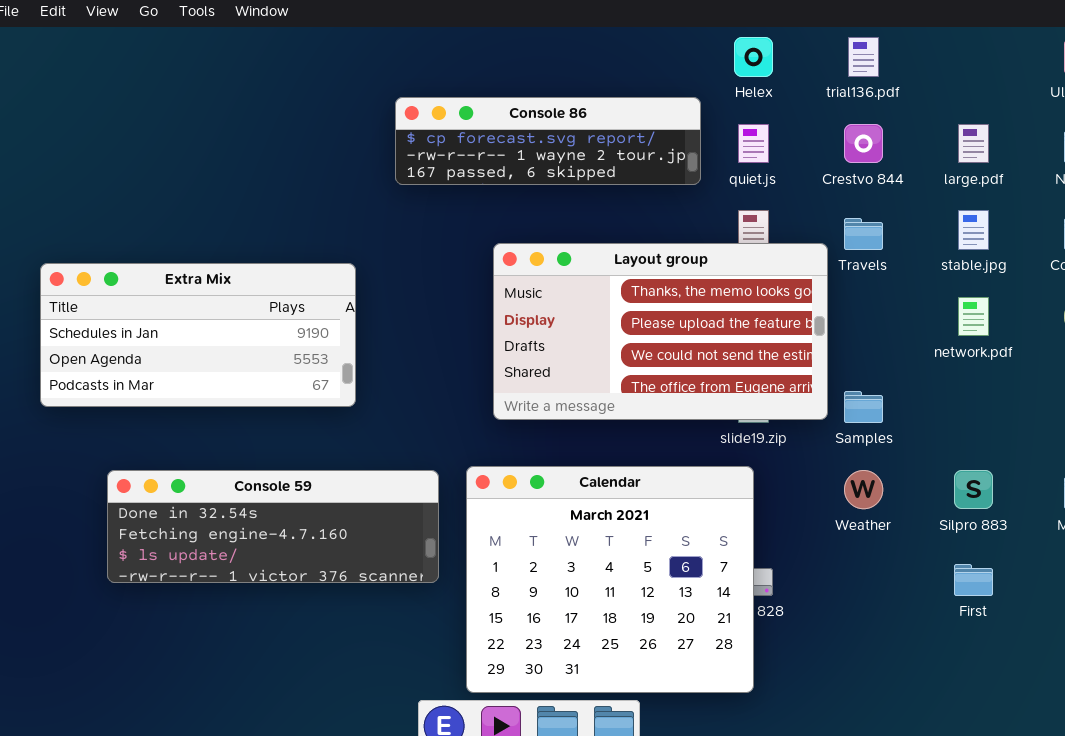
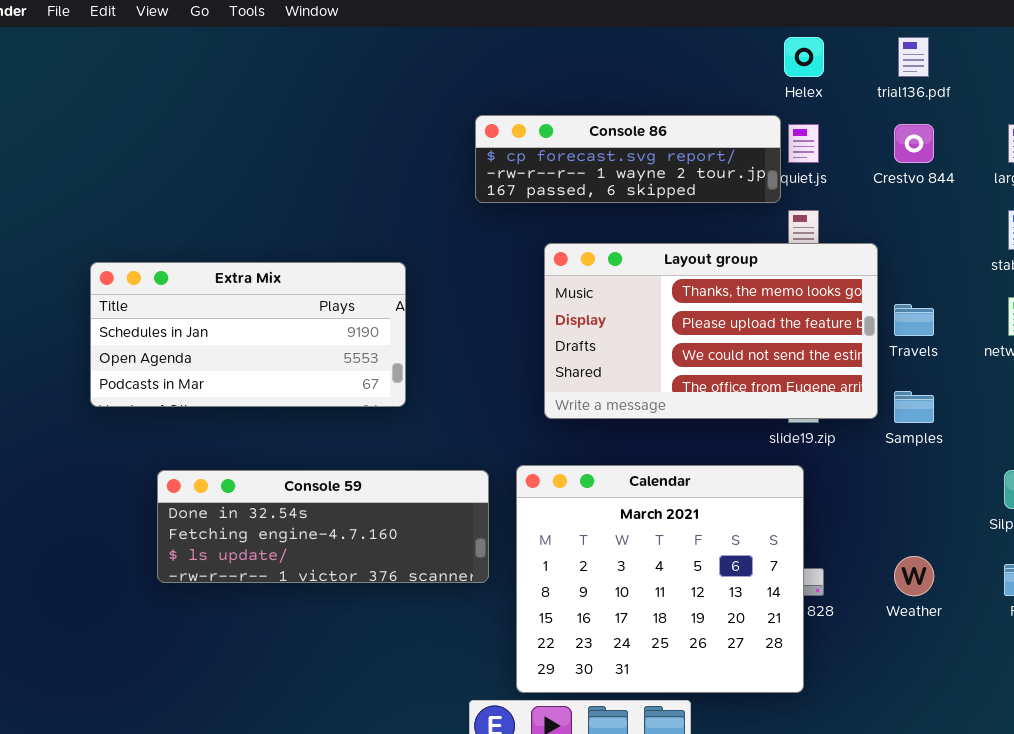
Console 86: [395,97,701,185] -> [475,115,781,203], moved
Travels: [844,218,883,250] -> [894,304,934,336], moved
Weather: [844,470,883,509] -> [894,556,934,596], moved

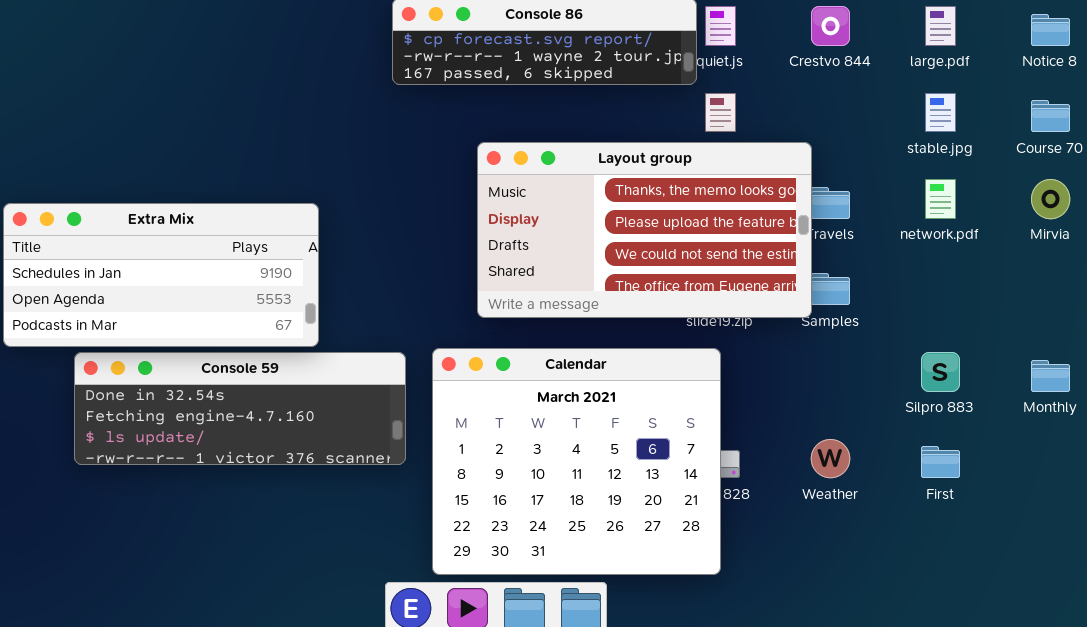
Layout group: [544,243,878,419] -> [477,142,812,318], moved
Extra Mix: [90,262,406,407] -> [3,203,319,347], moved

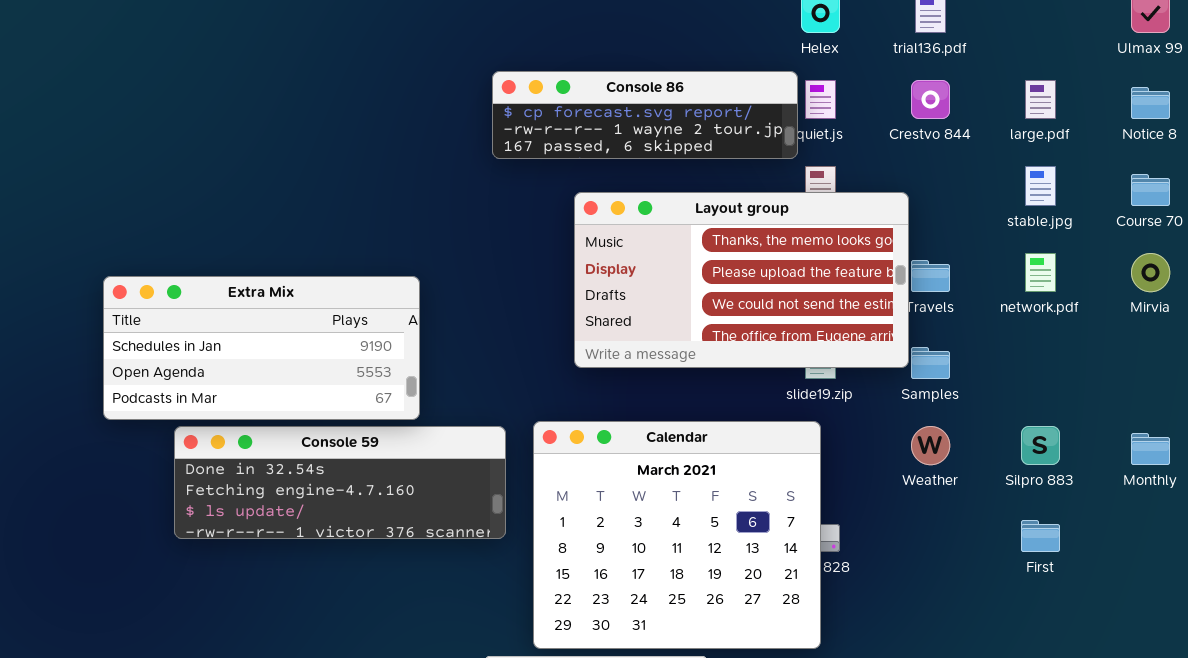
Layout group: [477,142,812,318] -> [574,192,909,368], moved
Weather: [811,439,850,478] -> [911,426,950,465], moved

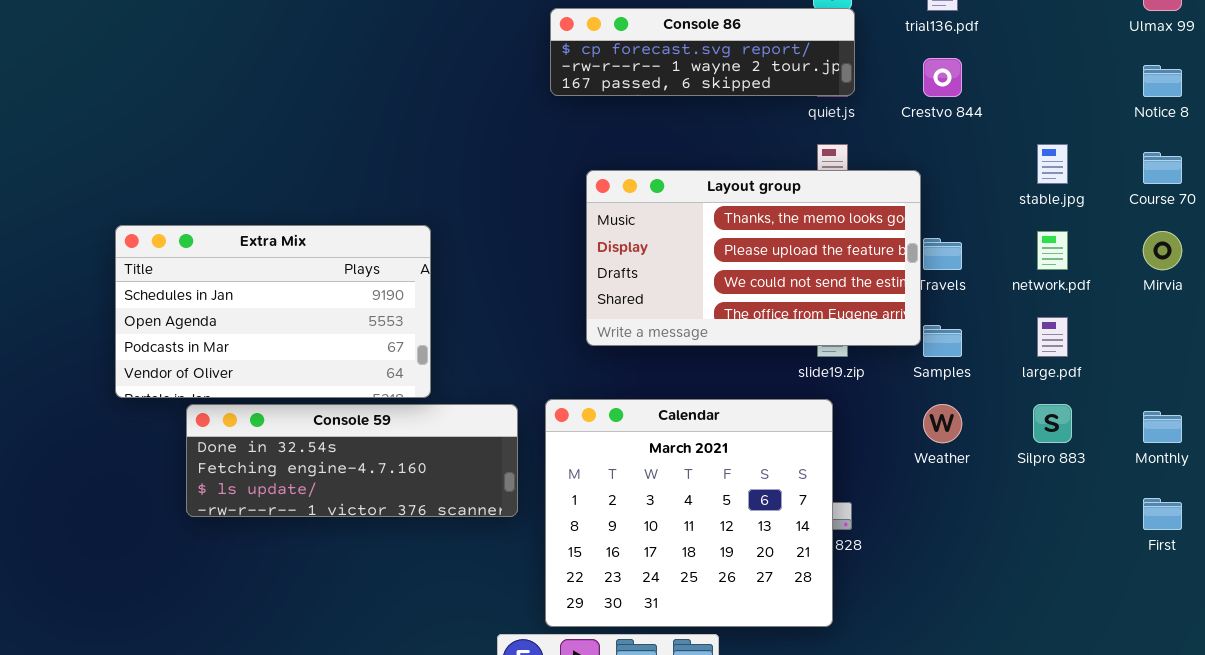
Console 86: [492,71,798,159] -> [550,8,855,96], moved
large.pdf: [1025,80,1056,119] -> [1037,317,1068,357], moved
Extra Mix: [103,276,420,420] -> [115,225,431,398], resized
First: [1021,520,1060,552] -> [1143,498,1182,530], moved

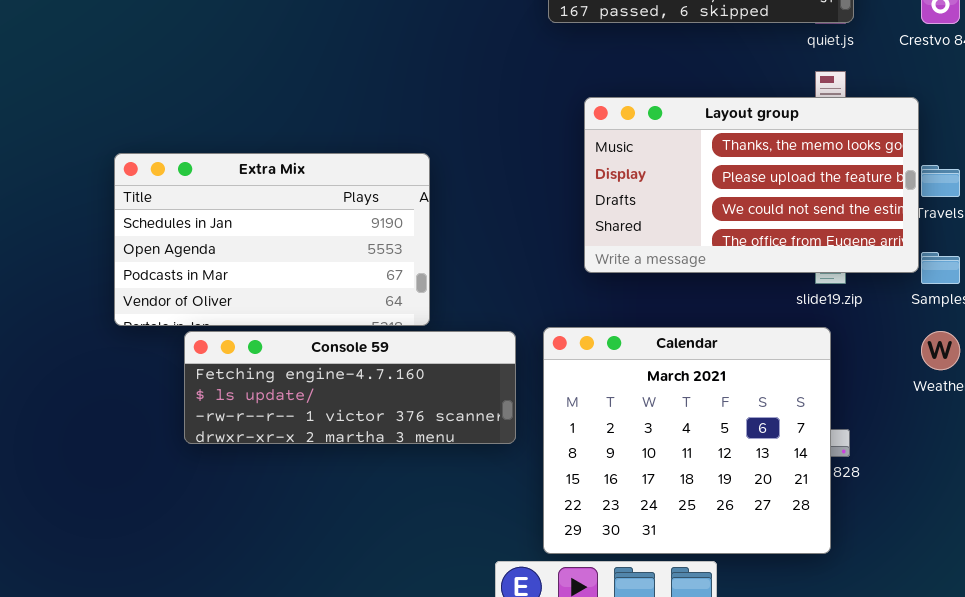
Console 59: [186,404,518,517] -> [184,331,516,444], scrolled down 1 row

